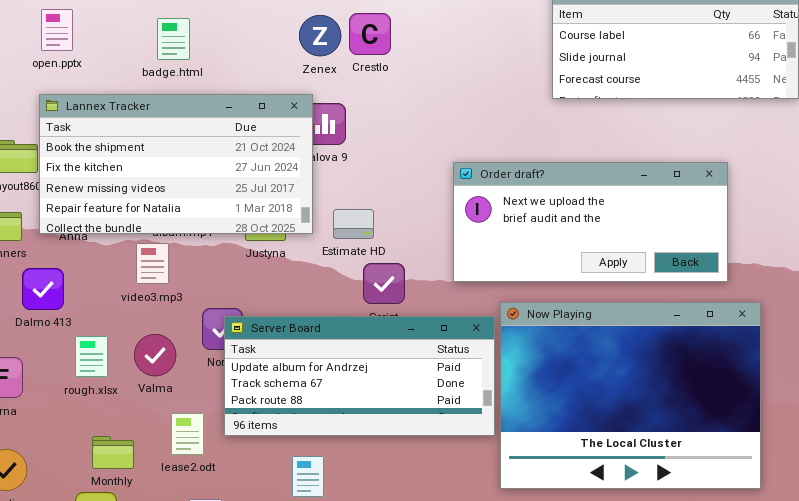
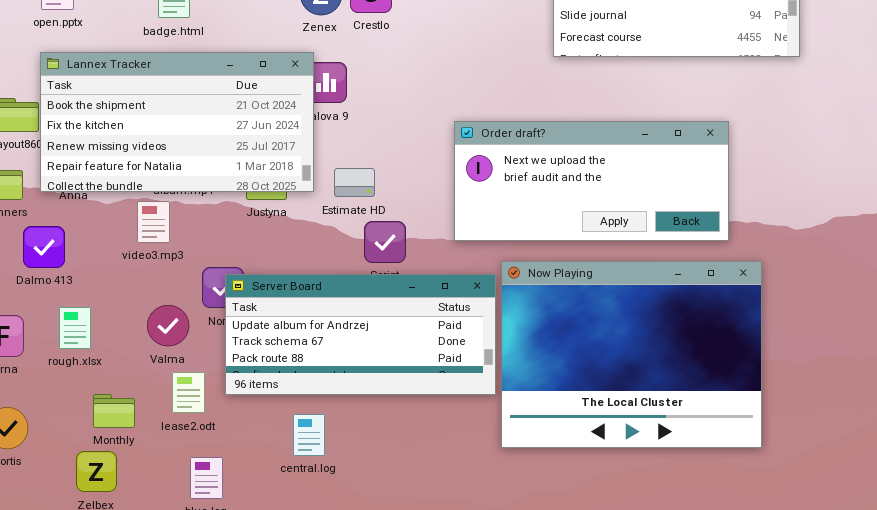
Valma: [134,334,176,376] -> [147,305,189,346], moved
rough.xlsx: [75,336,108,377] -> [59,307,91,349], moved

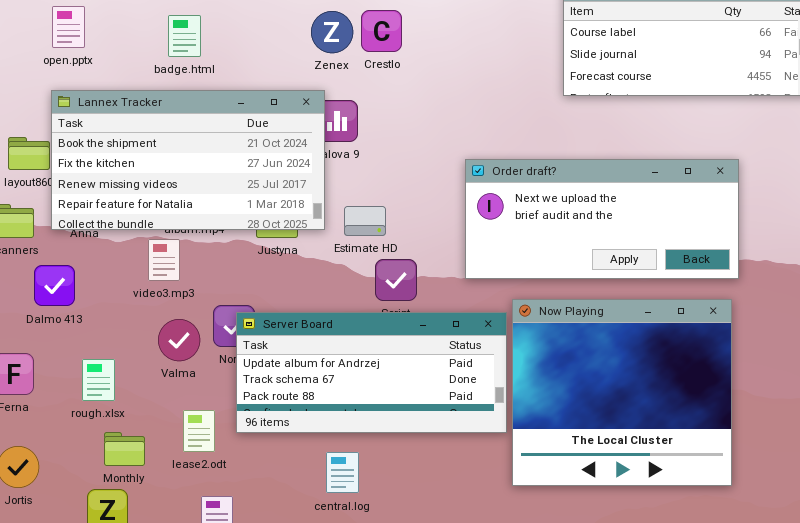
Now Playing: [501,261,762,448] -> [512,299,732,486], resized
Valma: [147,305,189,346] -> [158,319,200,361], moved
rough.xlsx: [59,307,91,349] -> [82,359,115,401], moved
central.log: [293,414,325,456] -> [326,452,359,493], moved

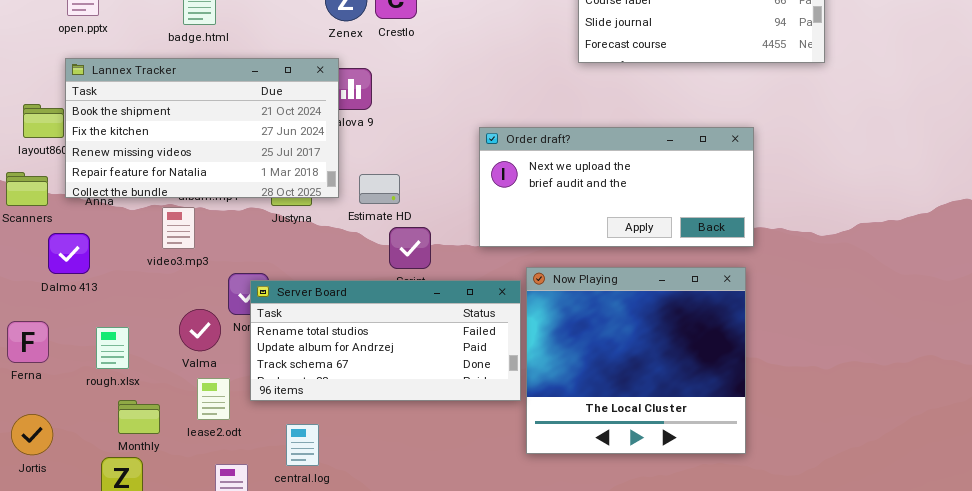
Server Board: [236,312,507,433] -> [250,280,521,401], scrolled up 1 row
Valma: [158,319,200,361] -> [179,309,221,351], moved
central.log: [326,452,359,493] -> [286,424,319,466], moved

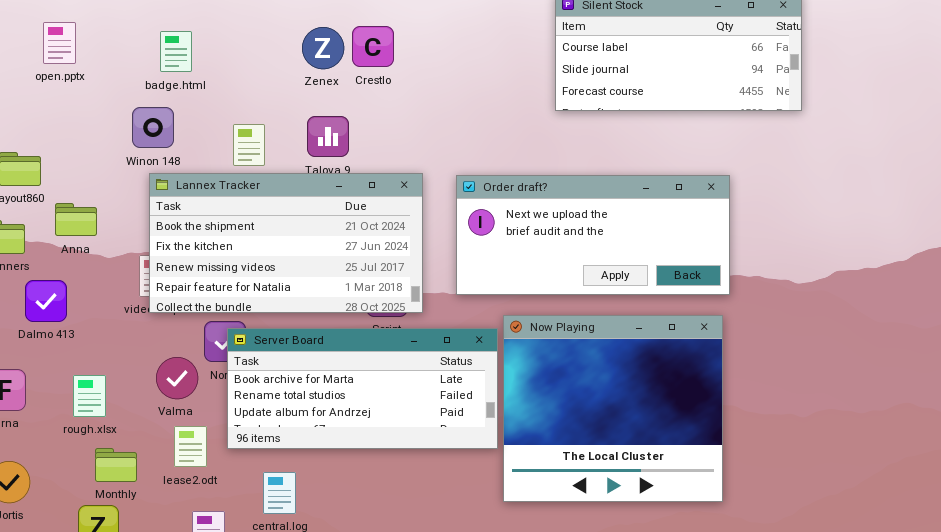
Lannex Tracker: [65,58,339,198] -> [149,173,423,313], moved
Server Board: [250,280,521,401] -> [227,328,498,449], scrolled up 1 row

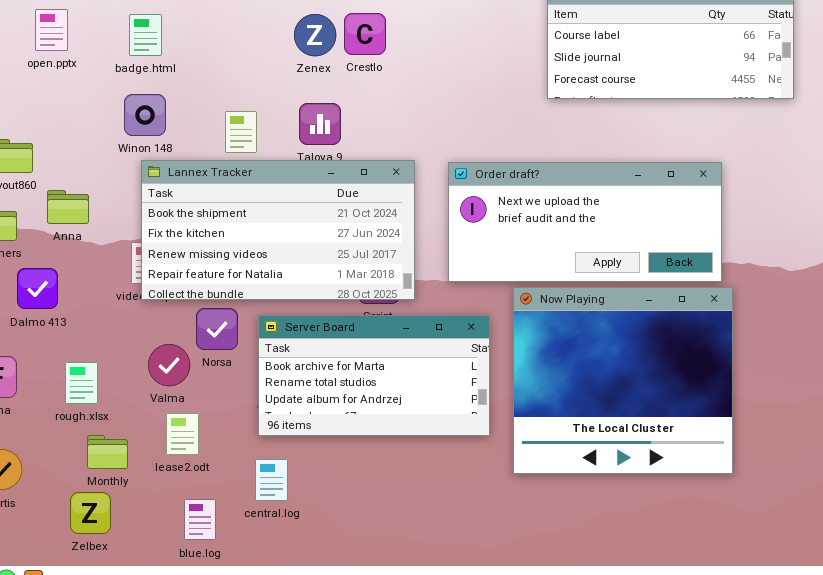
badge.html: [160,31,192,72] -> [129,14,162,56], moved
Now Playing: [503,315,723,502] -> [513,287,733,474], moved
Server Board: [227,328,498,449] -> [258,315,490,436], resized

